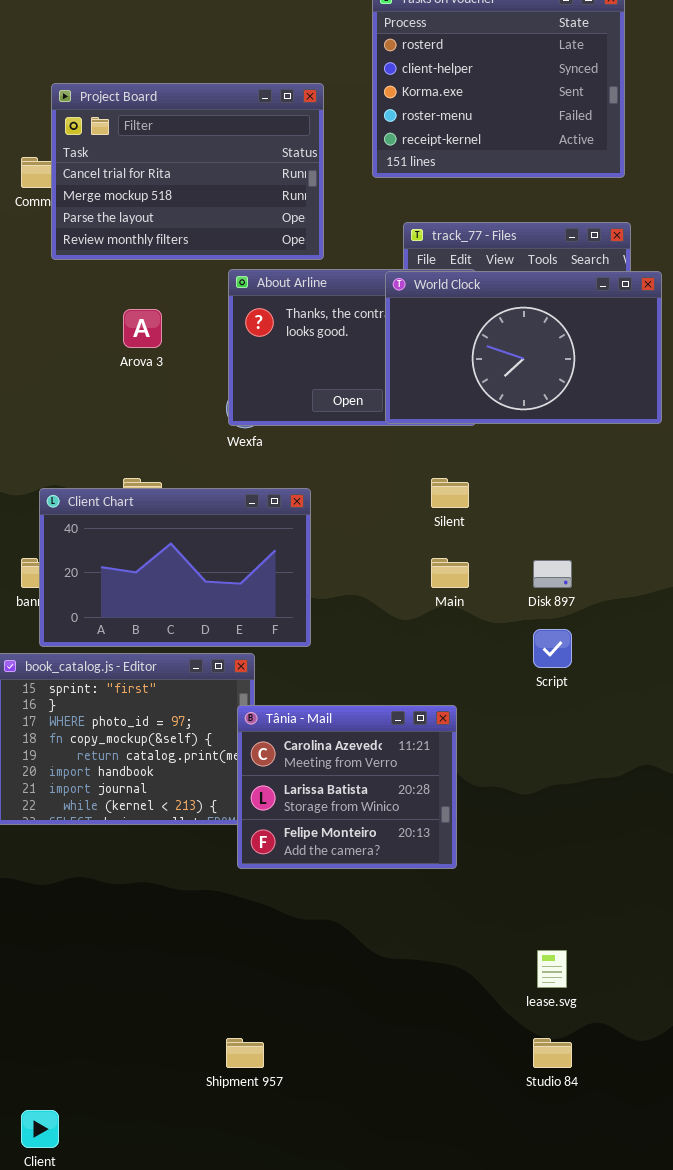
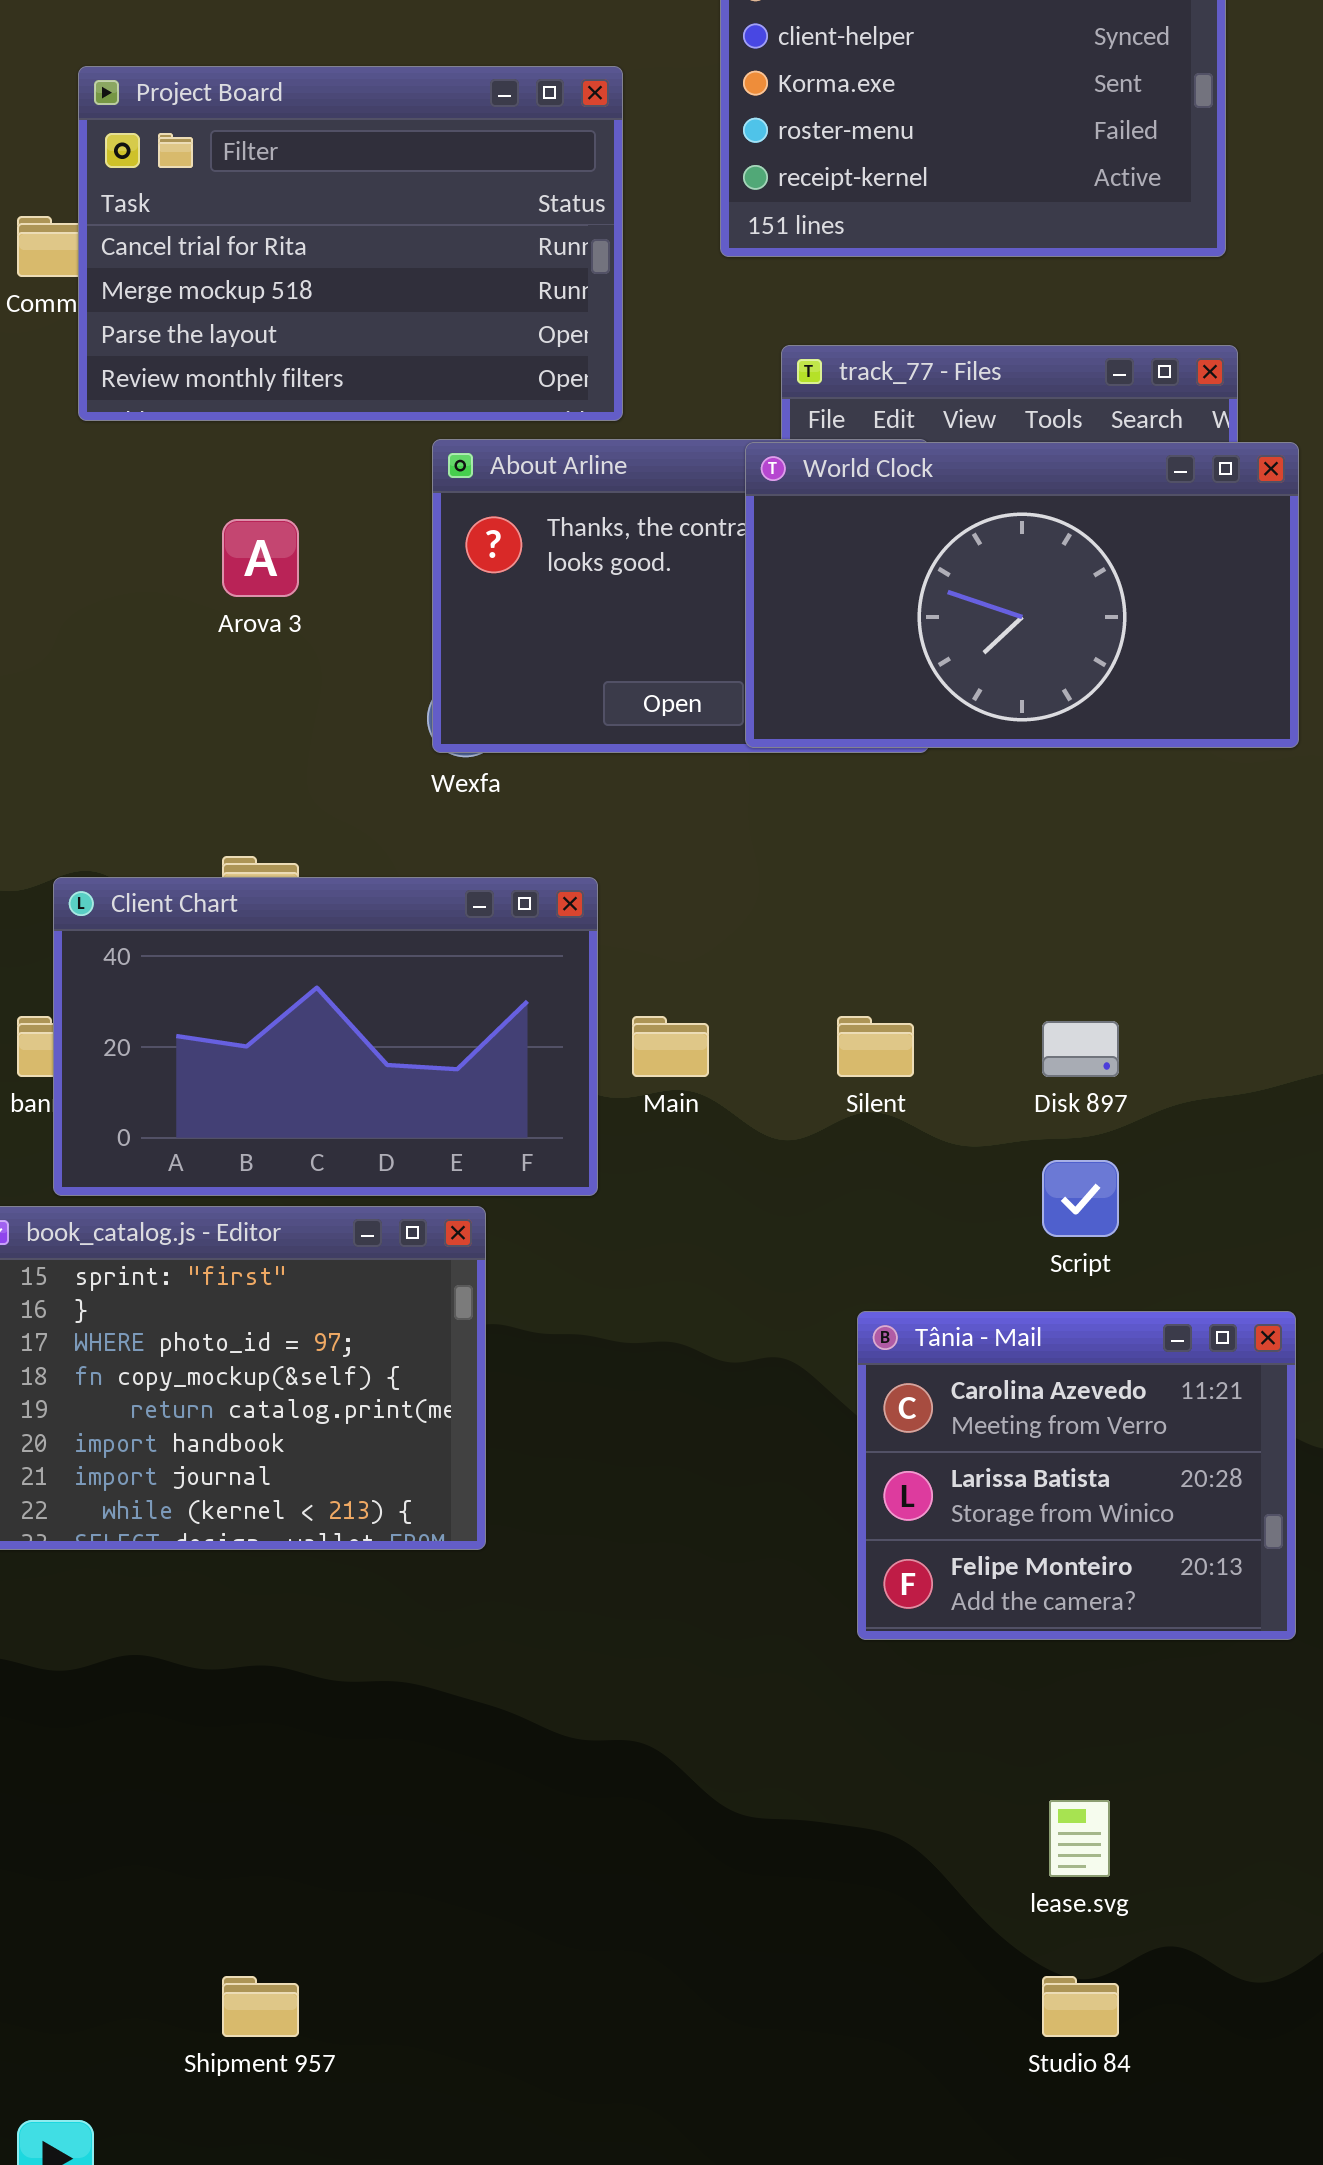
Silent: [431,478,469,508] -> [837,1016,914,1077], moved
Main: [431,558,469,588] -> [632,1016,709,1077], moved
Tânia - Mail: [237,705,457,869] -> [857,1311,1296,1640], moved
Shipment 957: [226,1038,264,1068] -> [222,1976,299,2037], moved

